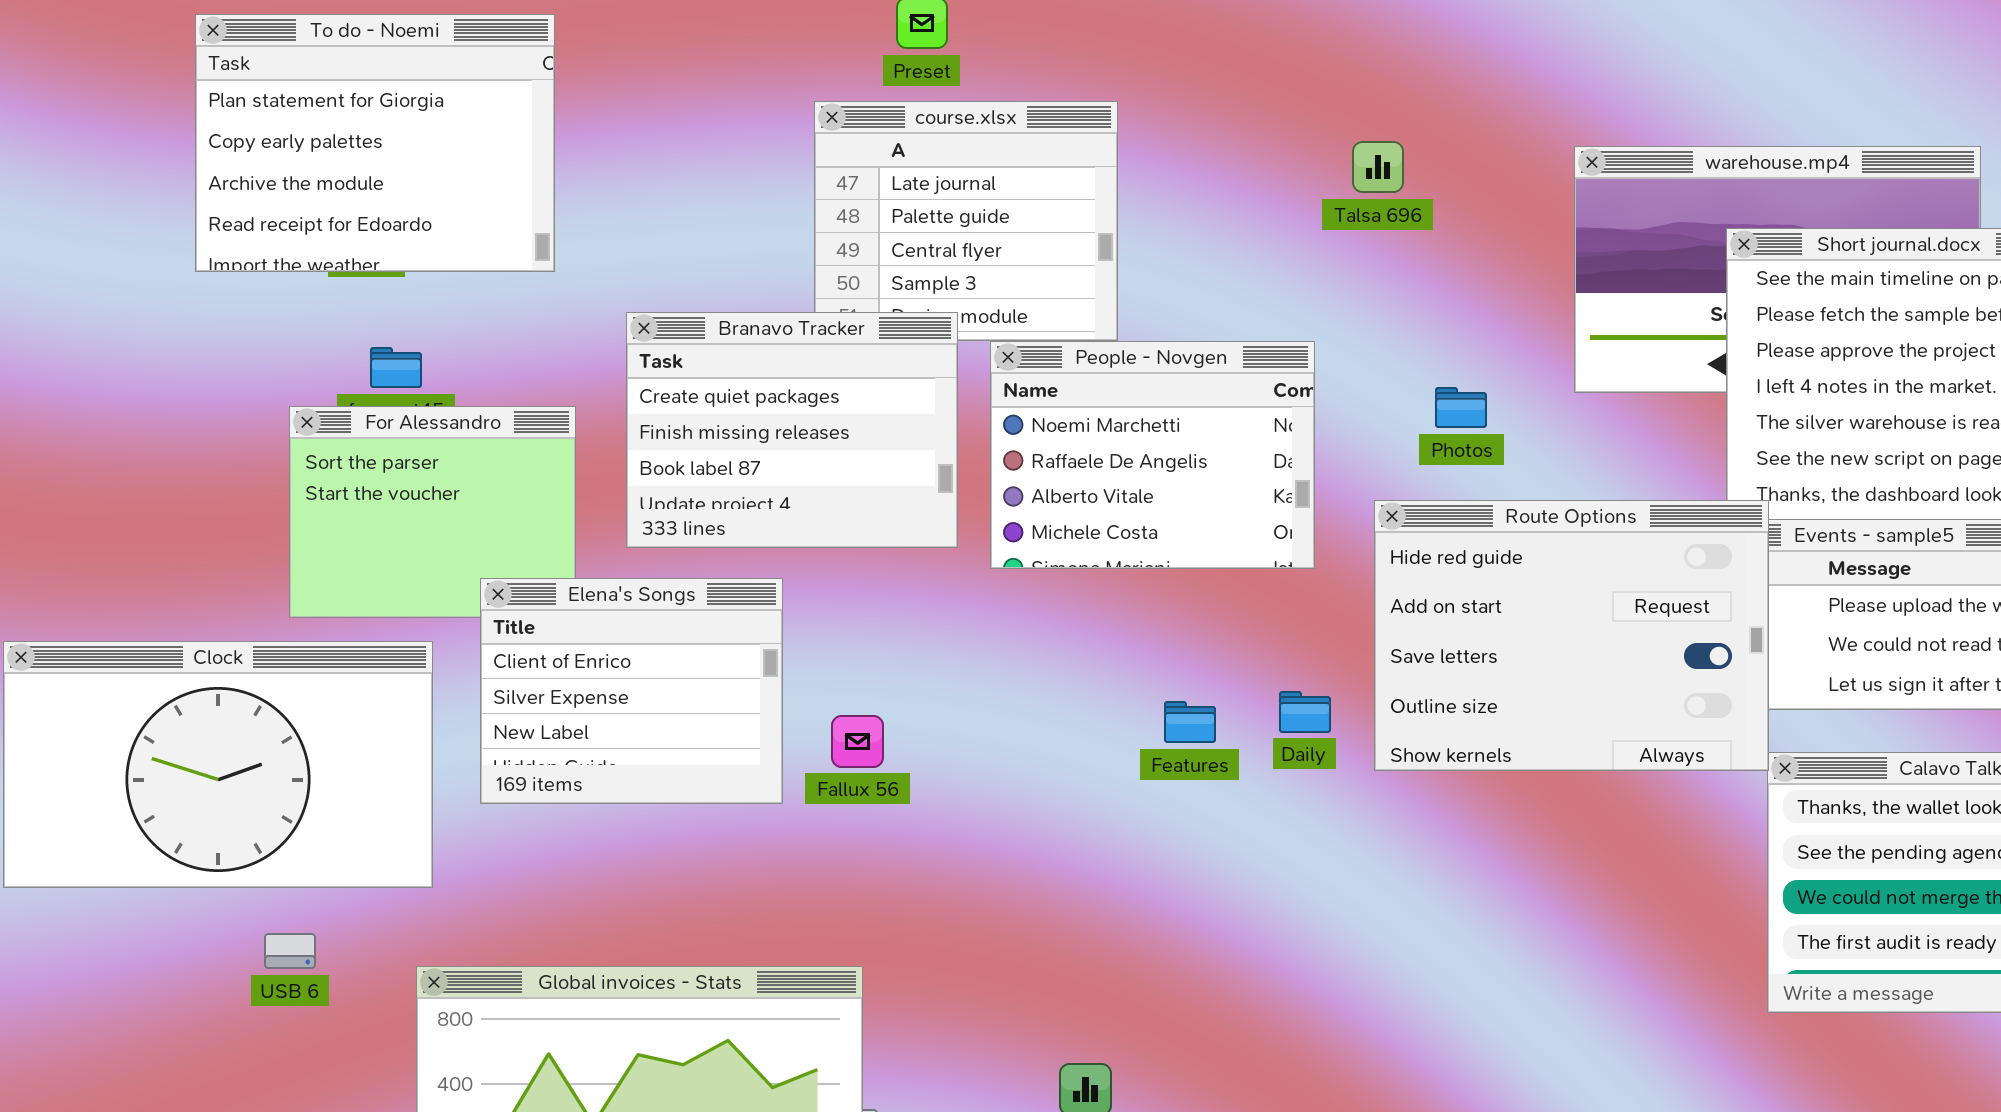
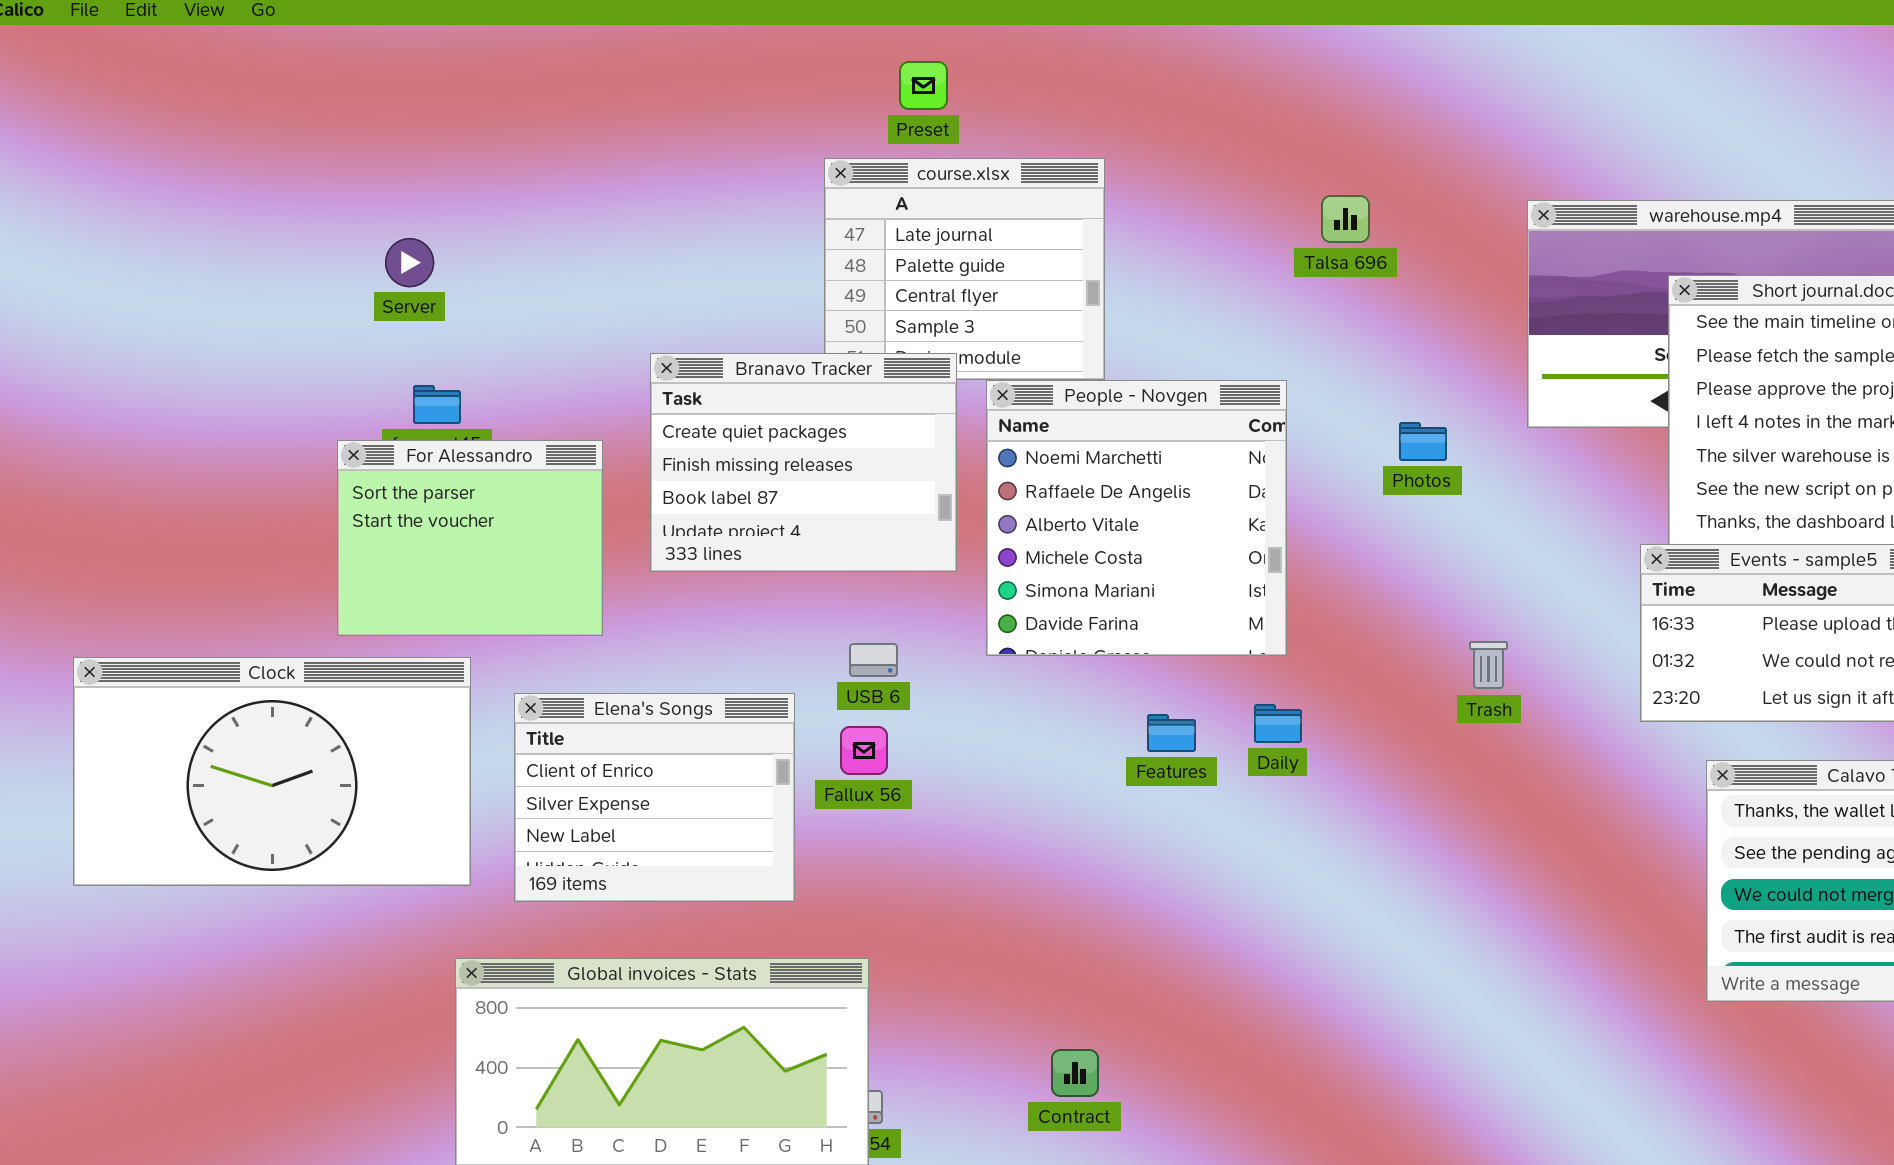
To do - Noemi: [195,14,555,272] -> none, closed
People - Novgen: [990,341,1315,569] -> [986,380,1287,656], resized
Route Options: [1374,500,1769,771] -> none, closed
Elena's Songs: [480,578,783,804] -> [514,693,795,902], moved
USB 6: [264,933,316,969] -> [849,643,898,677], moved

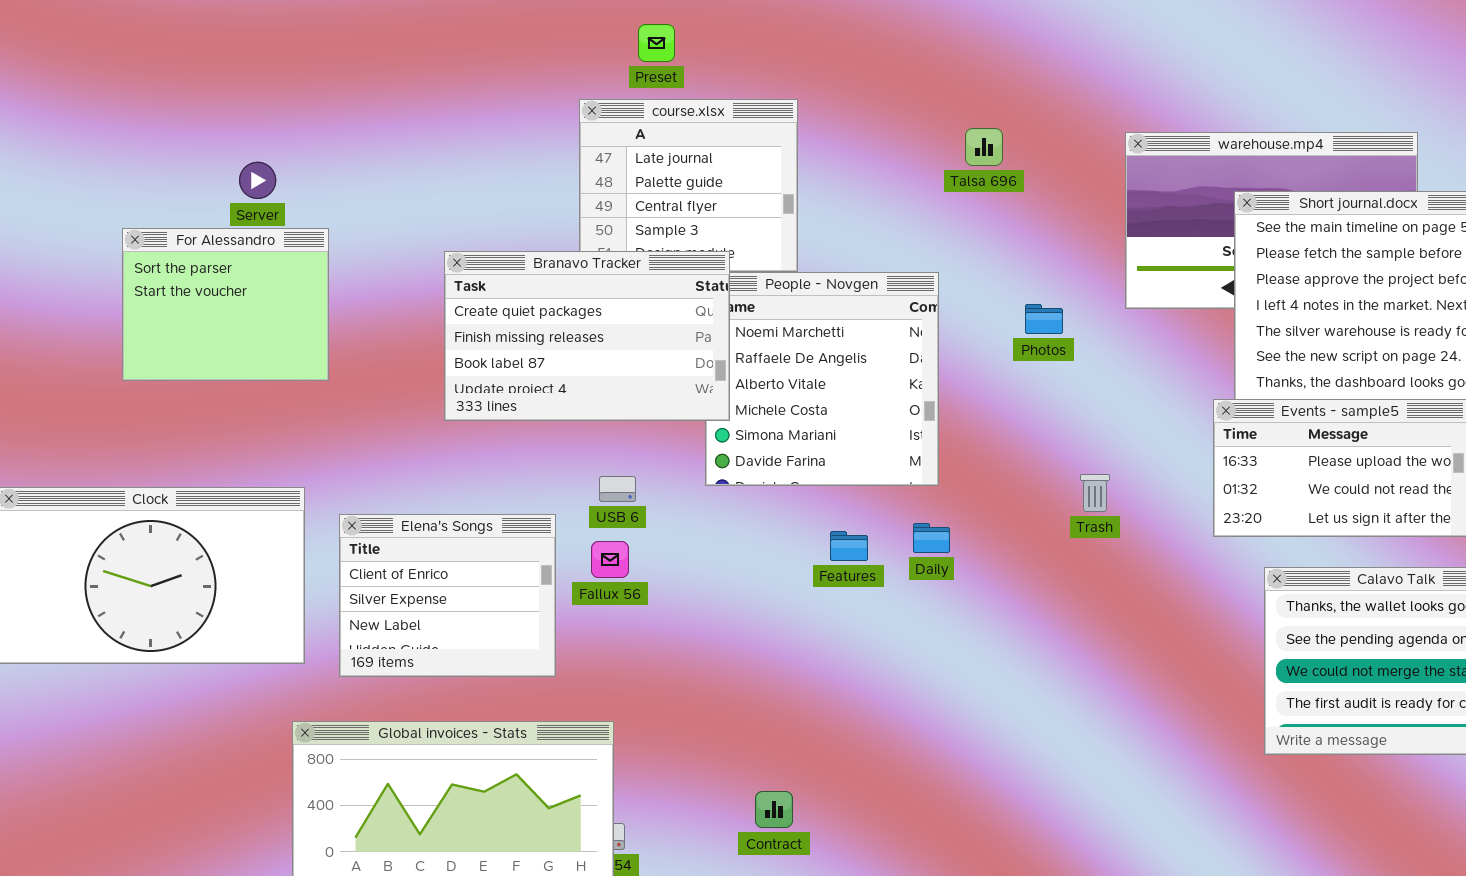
Branavo Tracker: [650,353,957,572] -> [444,251,730,421], resized
For Alessandro: [337,440,603,636] -> [122,228,329,381], moved

